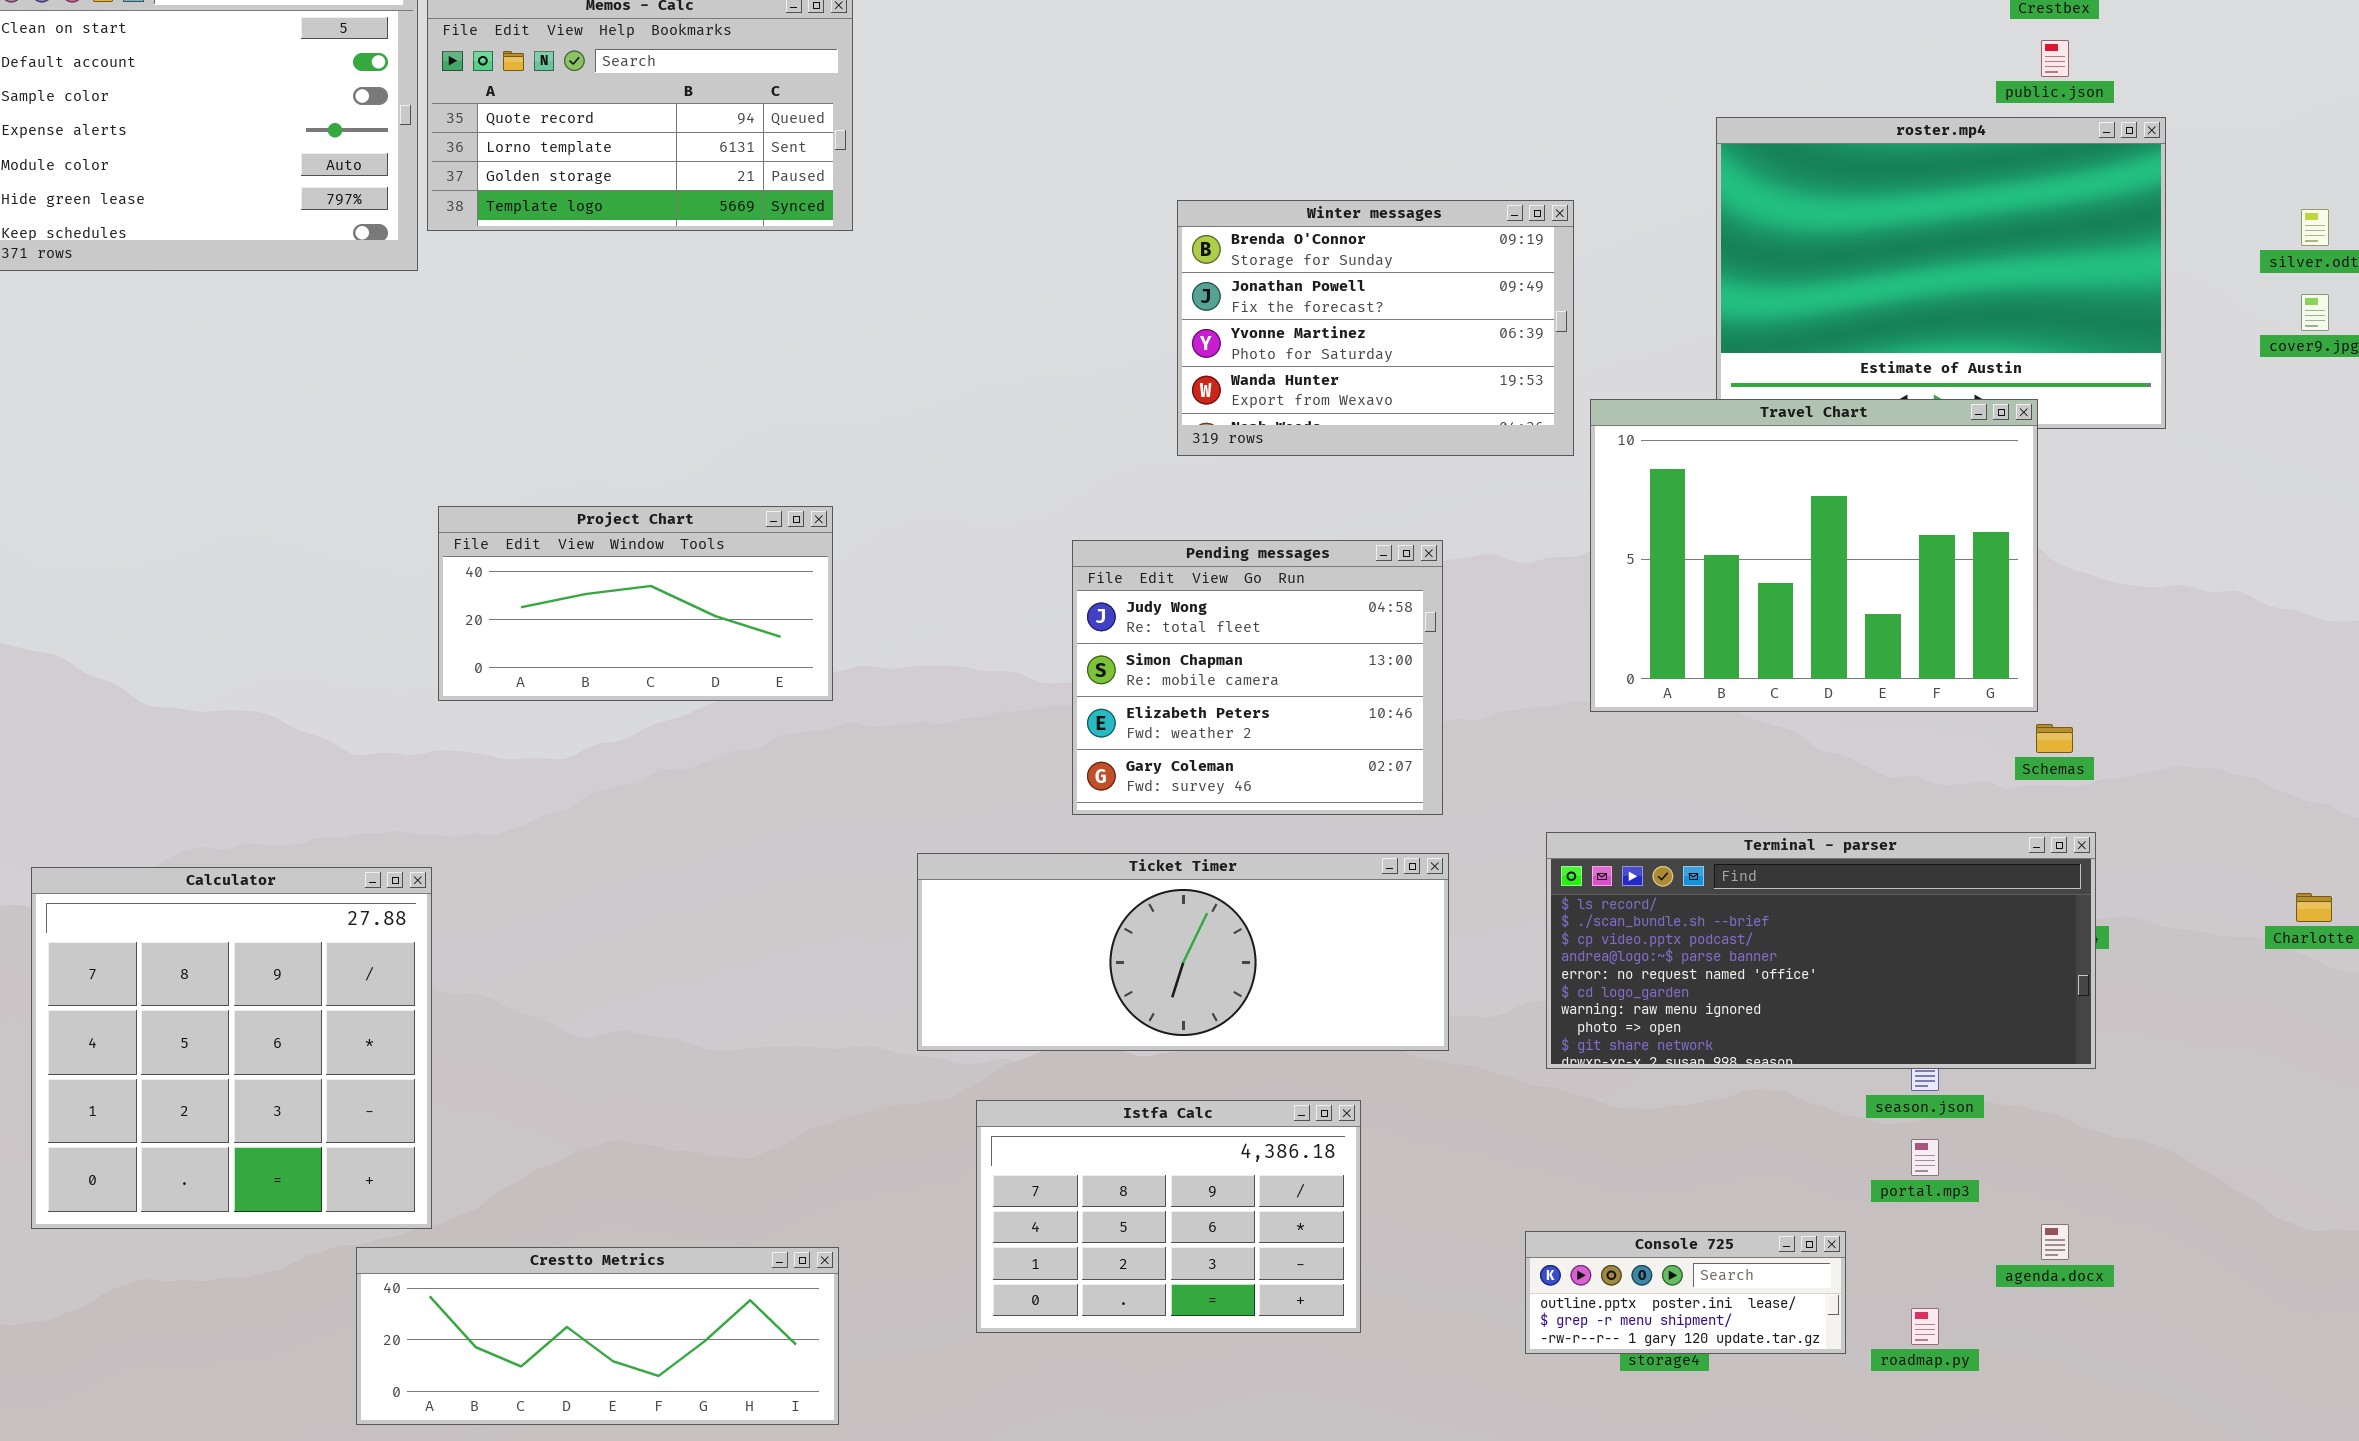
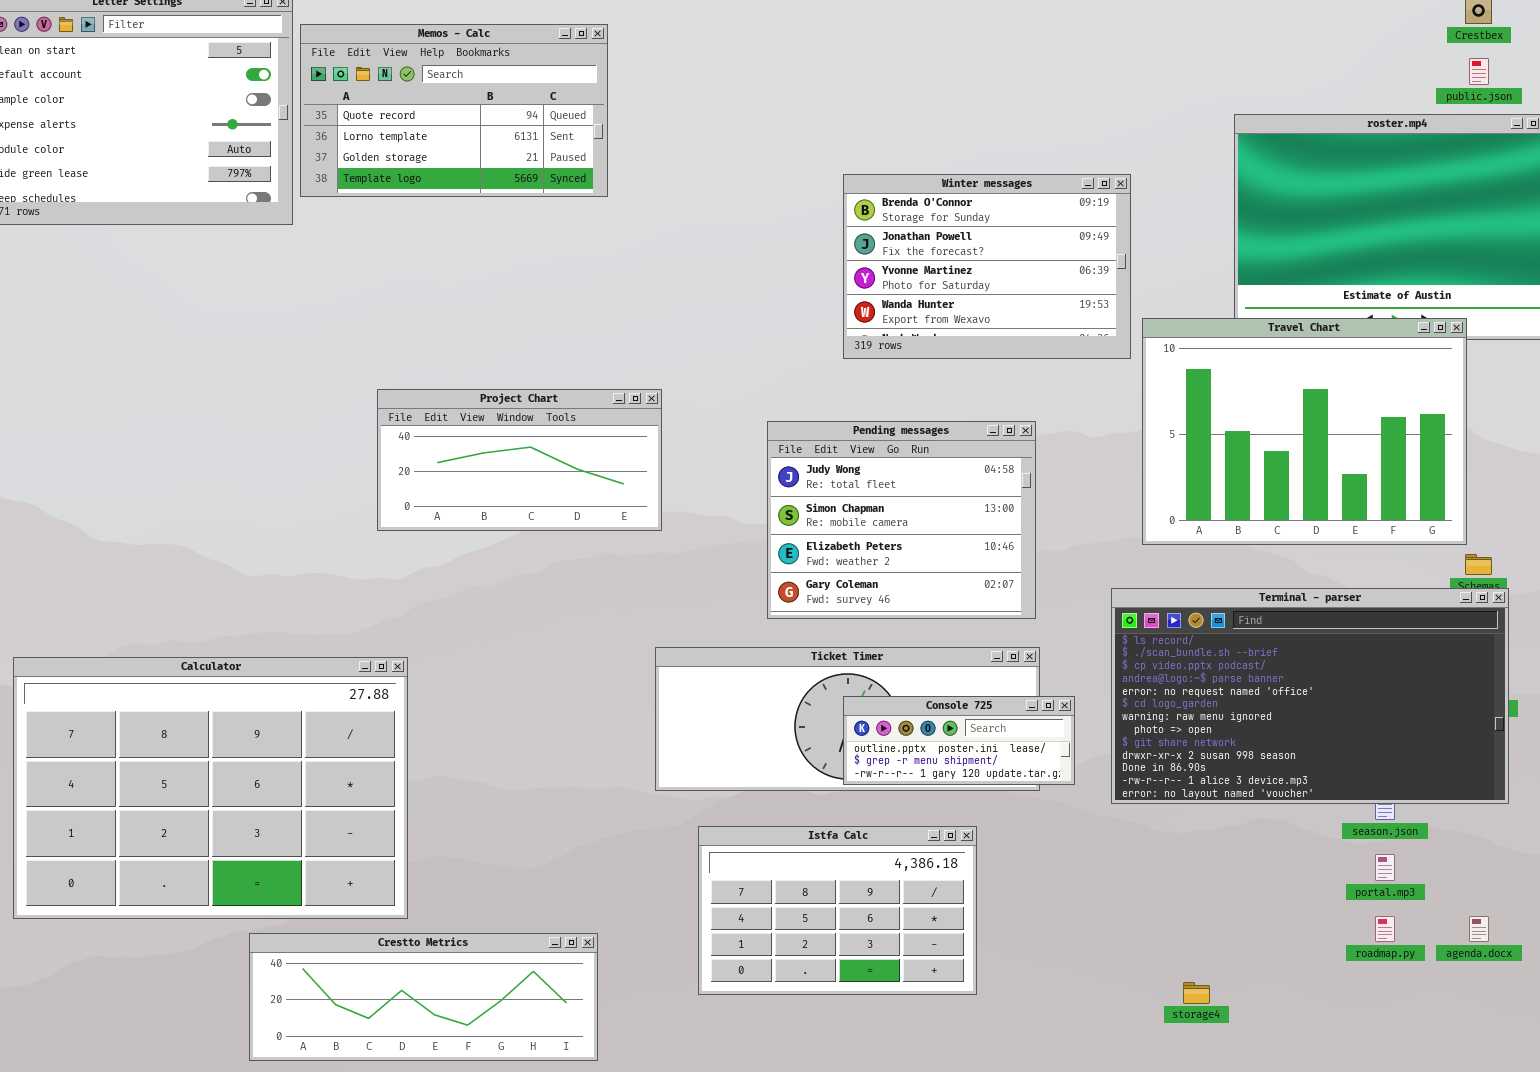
Project Chart: [438,506,833,701] -> [377,389,662,531], moved
Terminal - parser: [1546,832,2096,1069] -> [1111,588,1509,804], resized
Calculator: [31,867,432,1229] -> [13,657,408,919], resized
Console 725: [1525,1231,1846,1354] -> [843,696,1075,785], moved
roadmap.py: [1911,1308,1939,1345] -> [1375,916,1395,942], moved

